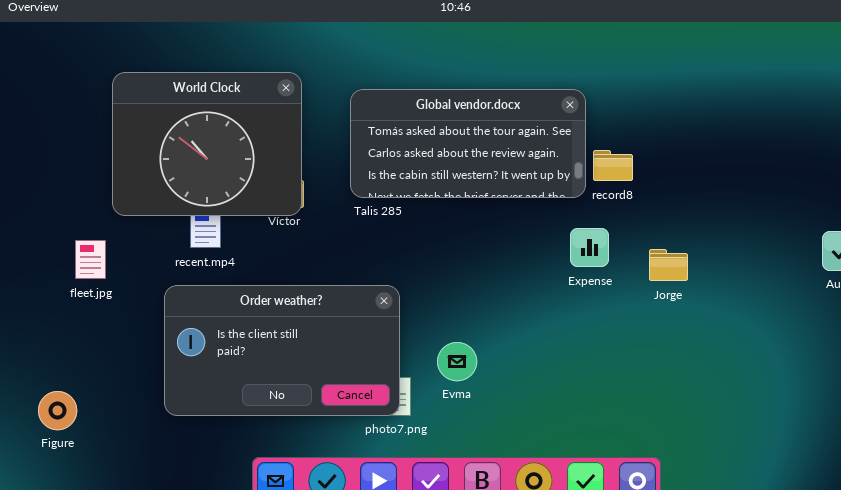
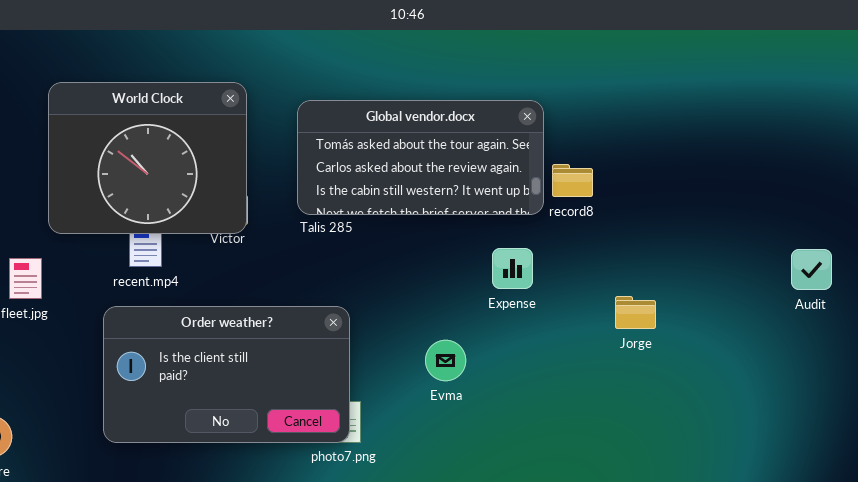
Expense: [570,228,609,267] -> [492,248,533,289], moved
Jorge: [649,249,688,281] -> [615,296,656,329], moved
Evma: [437,342,477,381] -> [425,340,466,381], moved

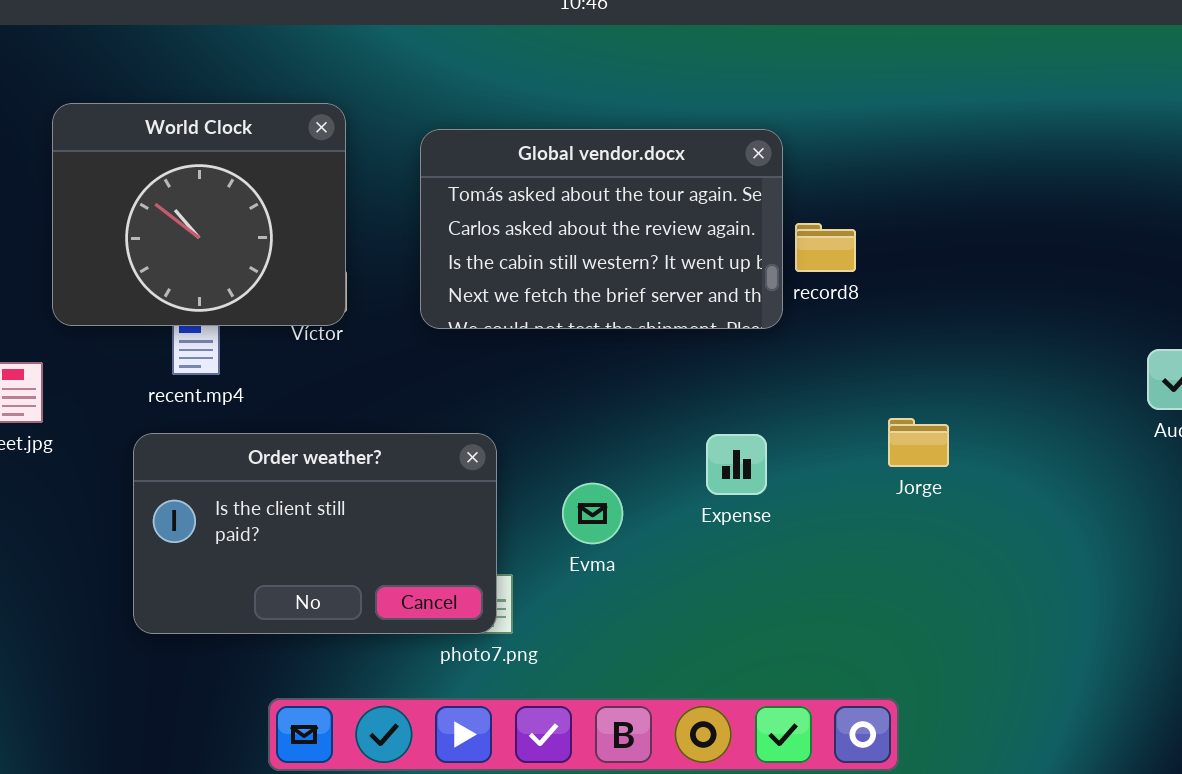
Global vendor.docx: [297,100,544,215] -> [420,129,783,329], resized
Expense: [492,248,533,289] -> [706,434,767,495], moved
Evma: [425,340,466,381] -> [562,483,623,544], moved

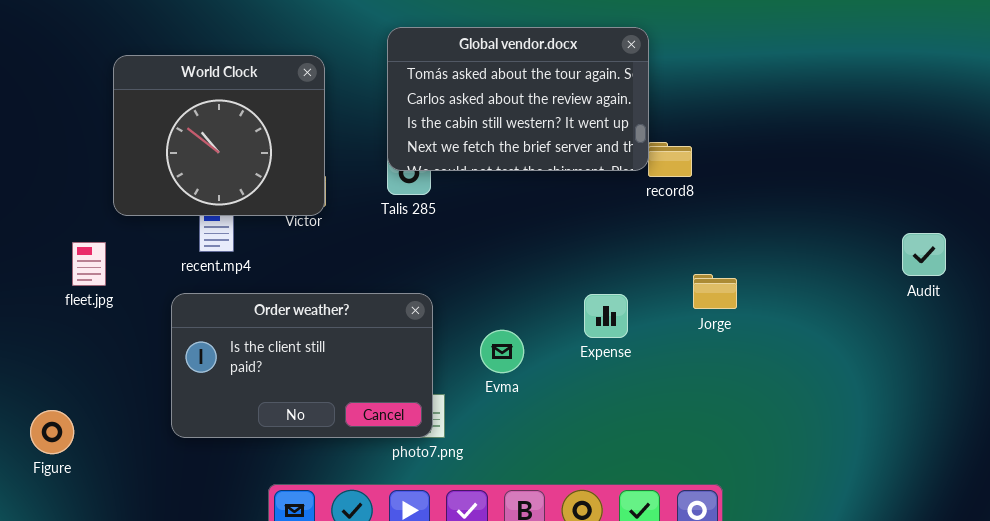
Global vendor.docx: [420,129,783,329] -> [387,27,649,171], moved
Jorge: [888,418,949,467] -> [693,274,737,309], moved

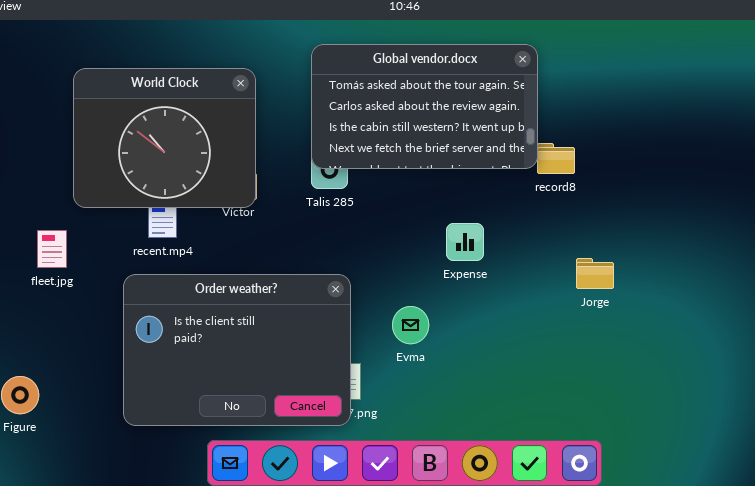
Order weather?: [171,293,433,438] -> [123,274,351,426], resized
Expense: [584,294,628,338] -> [446,223,484,261], moved

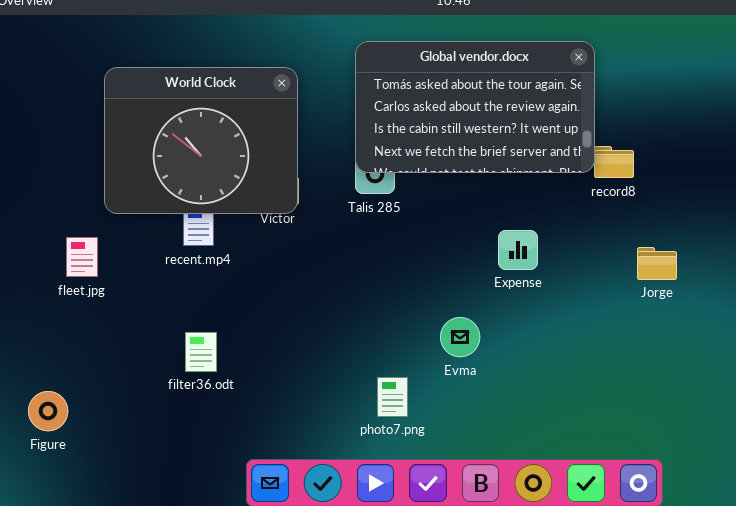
Jorge: [576,258,614,289] -> [637,247,677,280], moved
Order weather?: [123,274,351,426] -> none, closed

